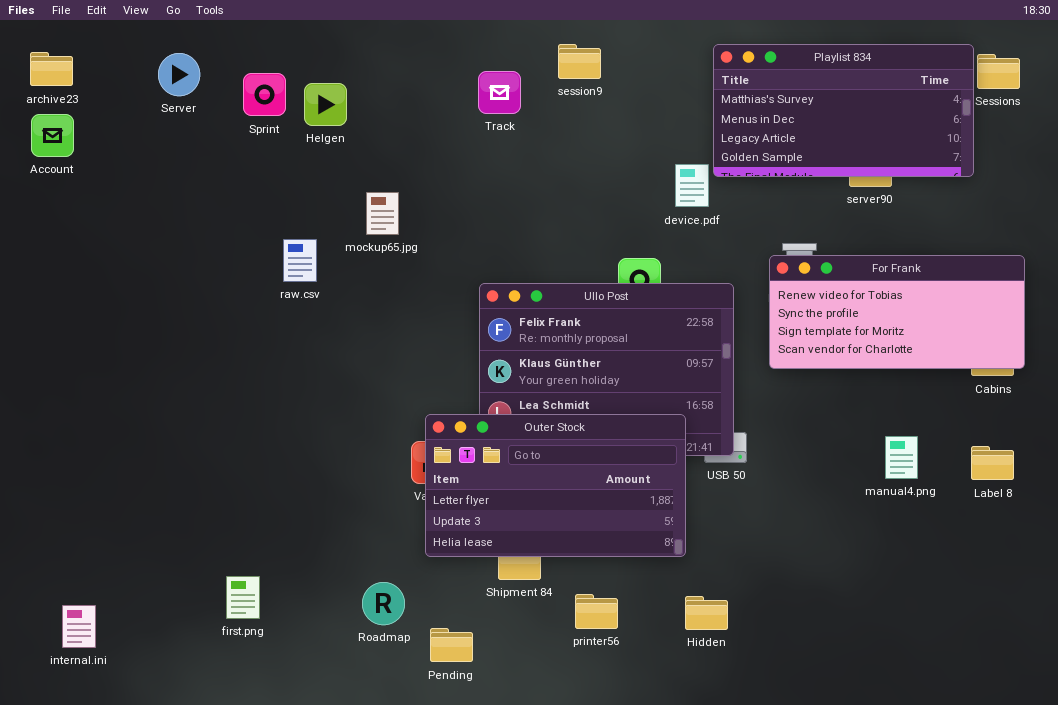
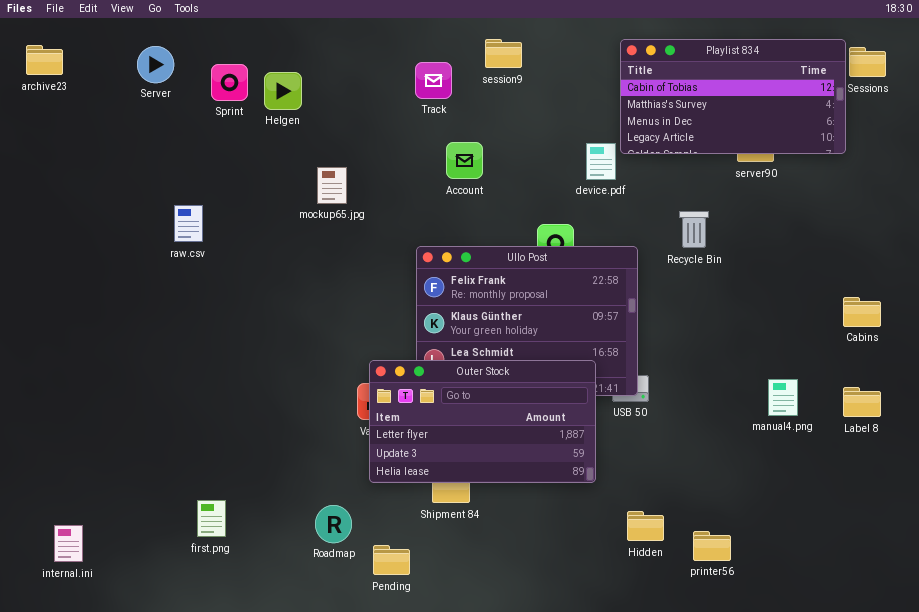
Playlist 834: [713,44,974,177] -> [620,39,846,154], scrolled up 1 row
Account: [31,114,74,157] -> [446,142,483,179], moved
raw.csv: [283,239,317,282] -> [174,205,203,242], moved
For Frank: [769,255,1025,369] -> none, closed
printer56: [575,594,618,629] -> [693,531,731,561], moved
Hidden: [685,596,728,630] -> [627,511,664,541], moved

